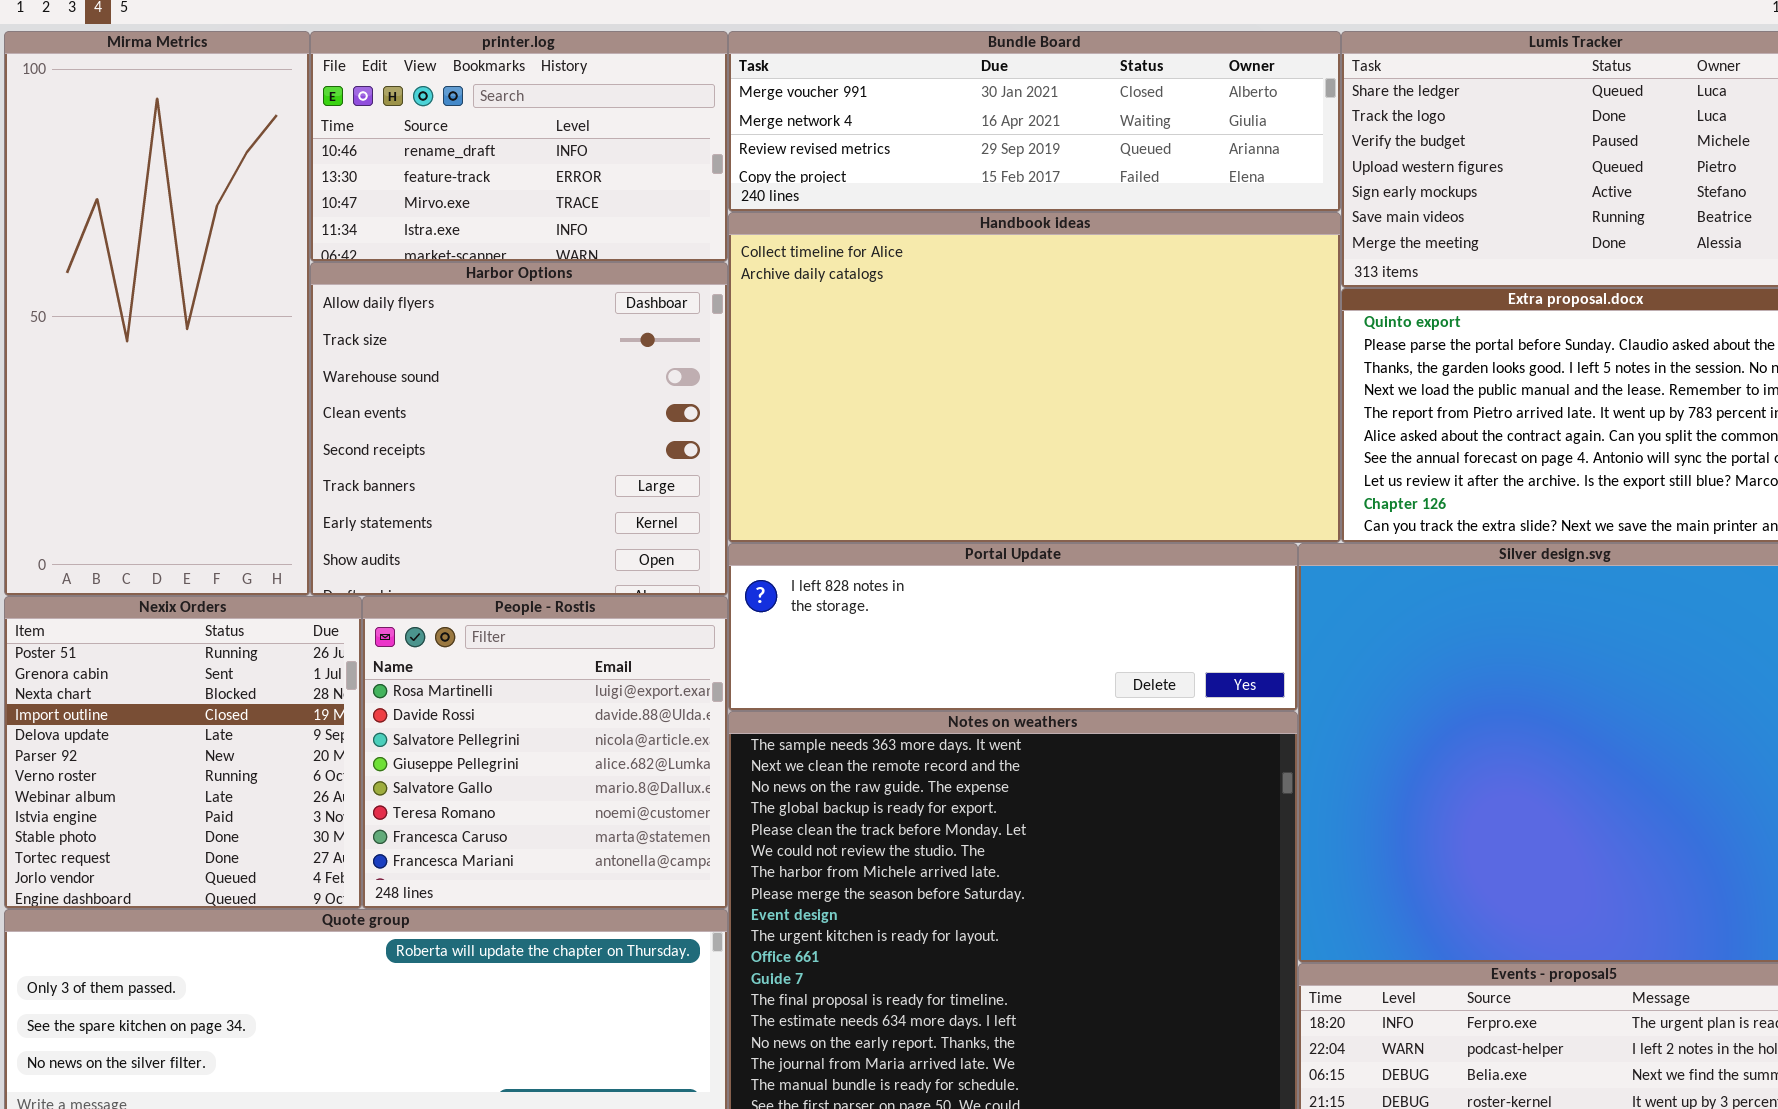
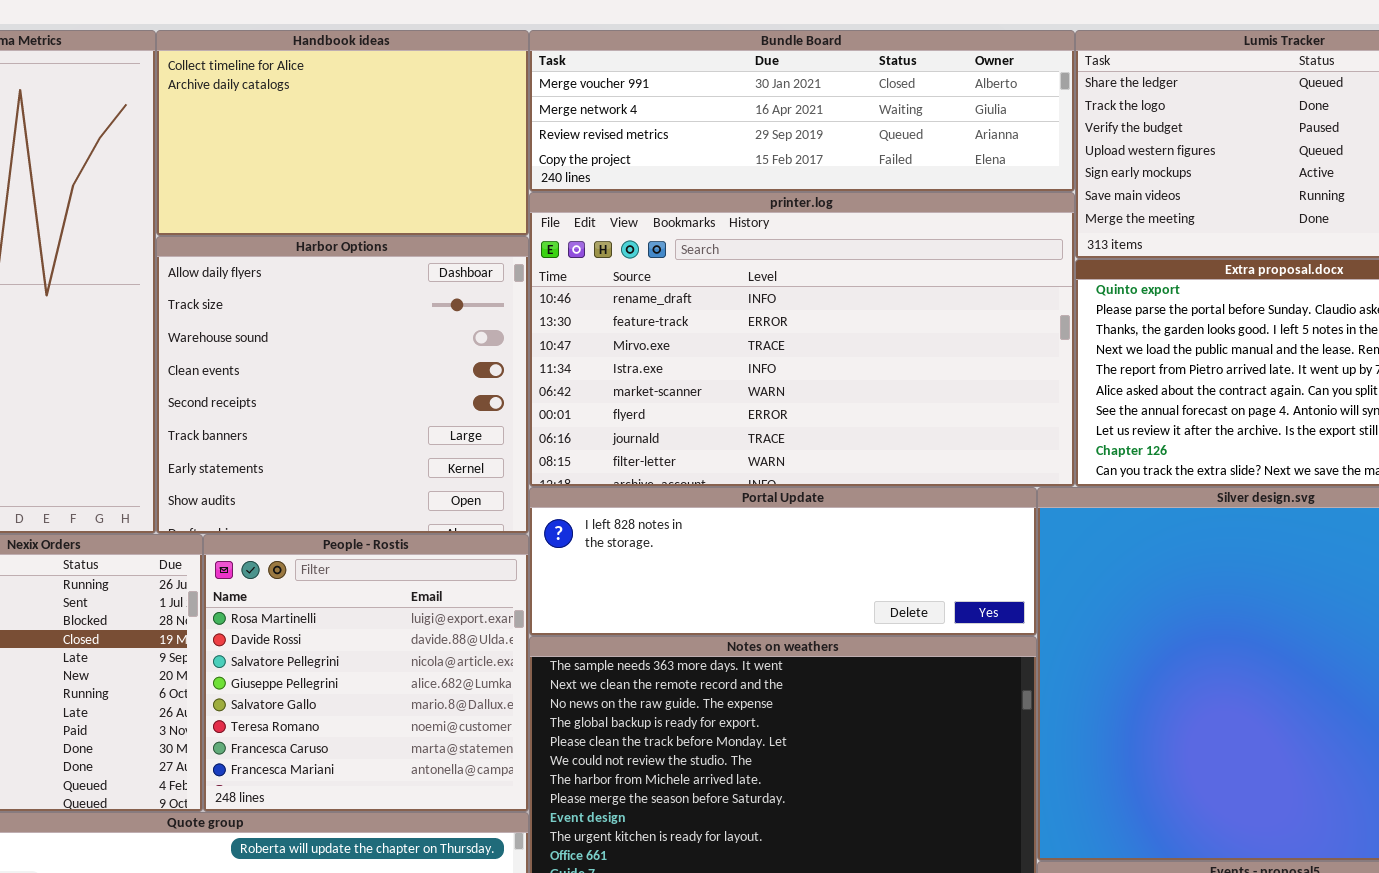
printer.log: [310,31,728,262] -> [529,192,1075,487], moved, resized
Handbook ideas: [728,212,1341,543] -> [156,30,529,236], moved, resized

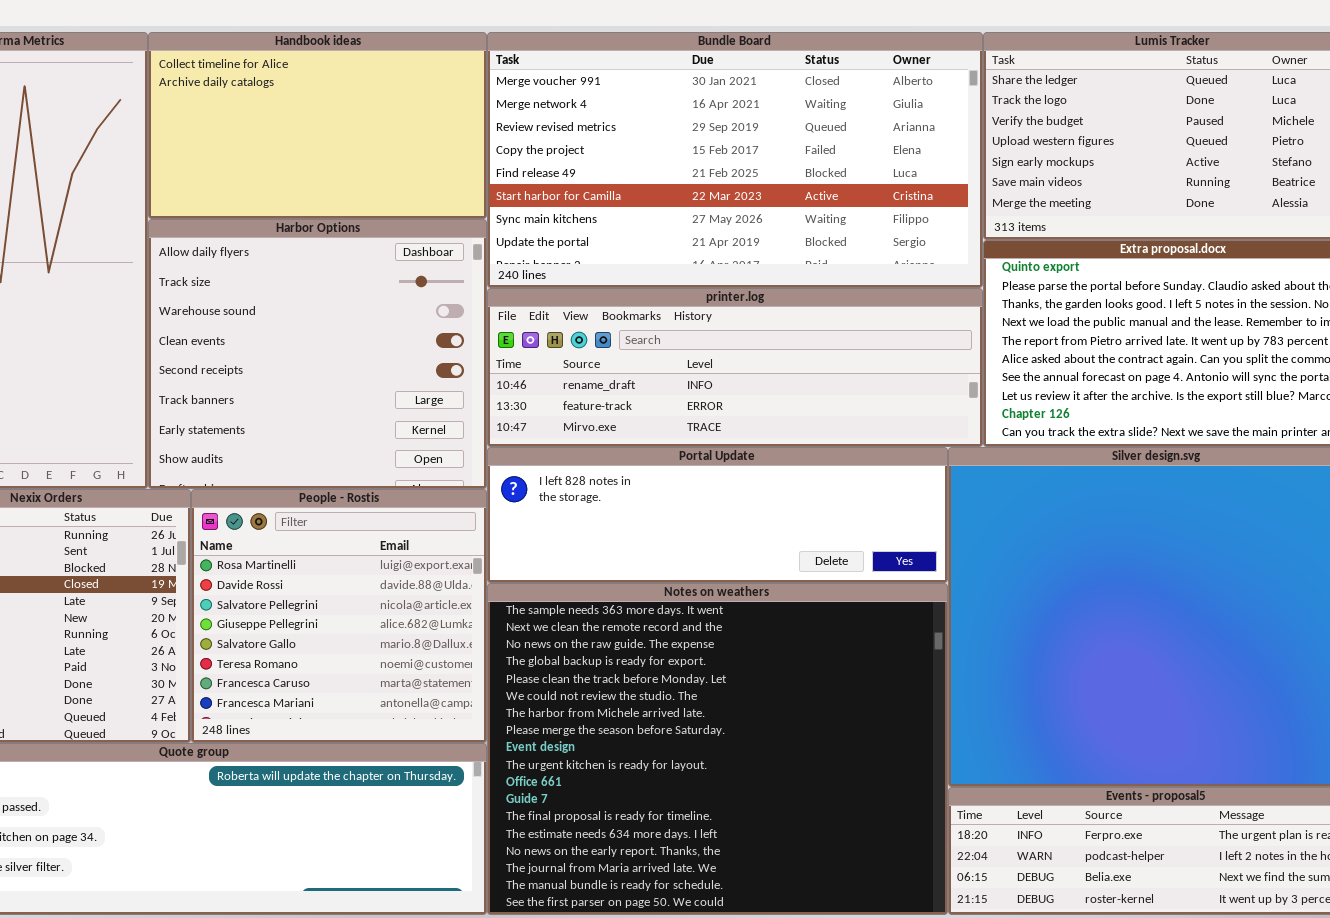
Bundle Board: [529,30,1075,192] -> [487,32,983,288], resized
printer.log: [529,192,1075,487] -> [487,288,983,447], resized

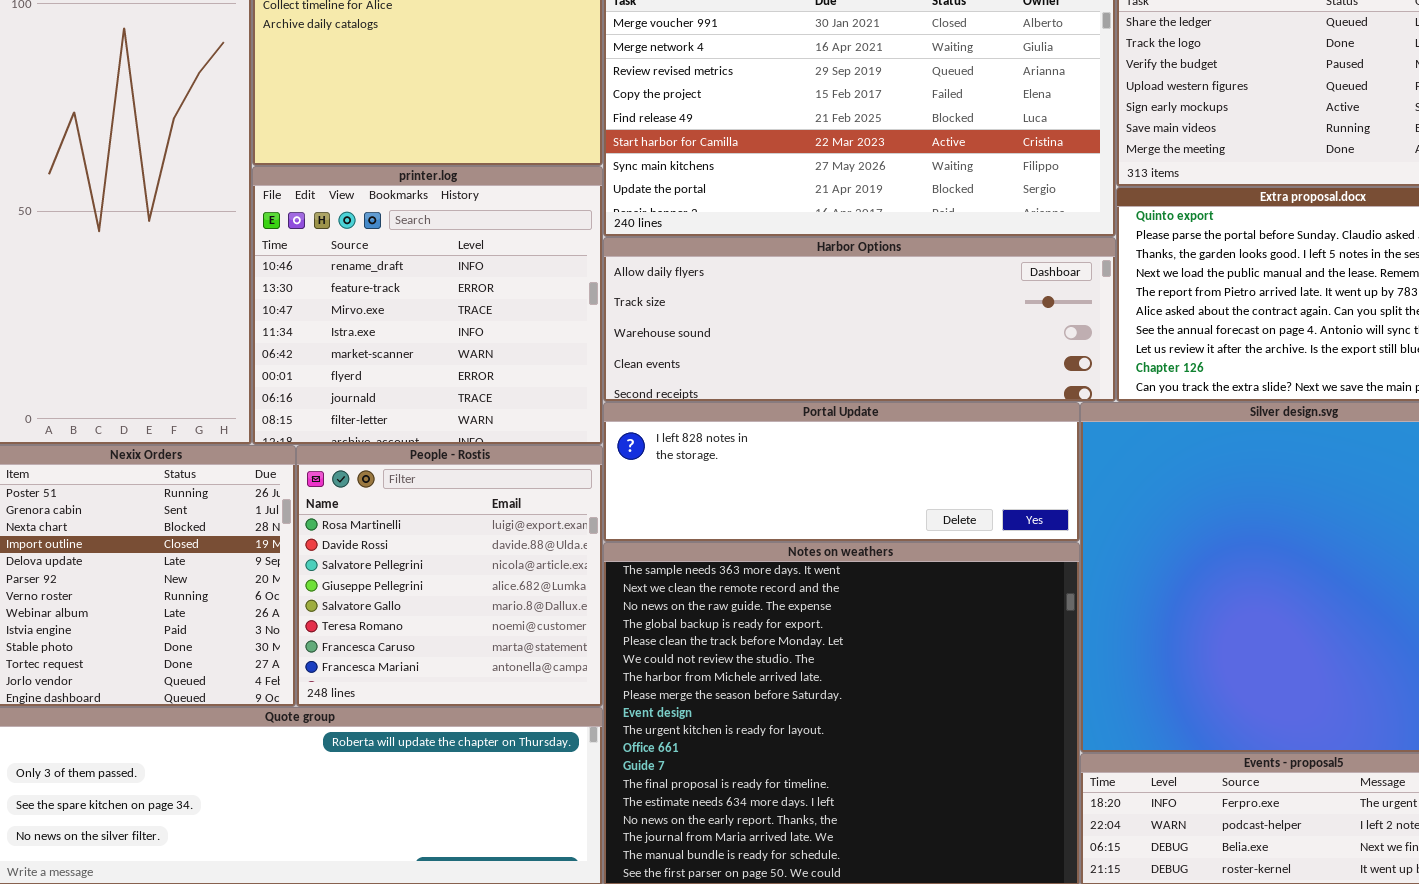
Harbor Options: [148,219,487,489] -> [603,237,1116,402], moved, resized
printer.log: [487,288,983,447] -> [252,166,603,445], moved, resized

